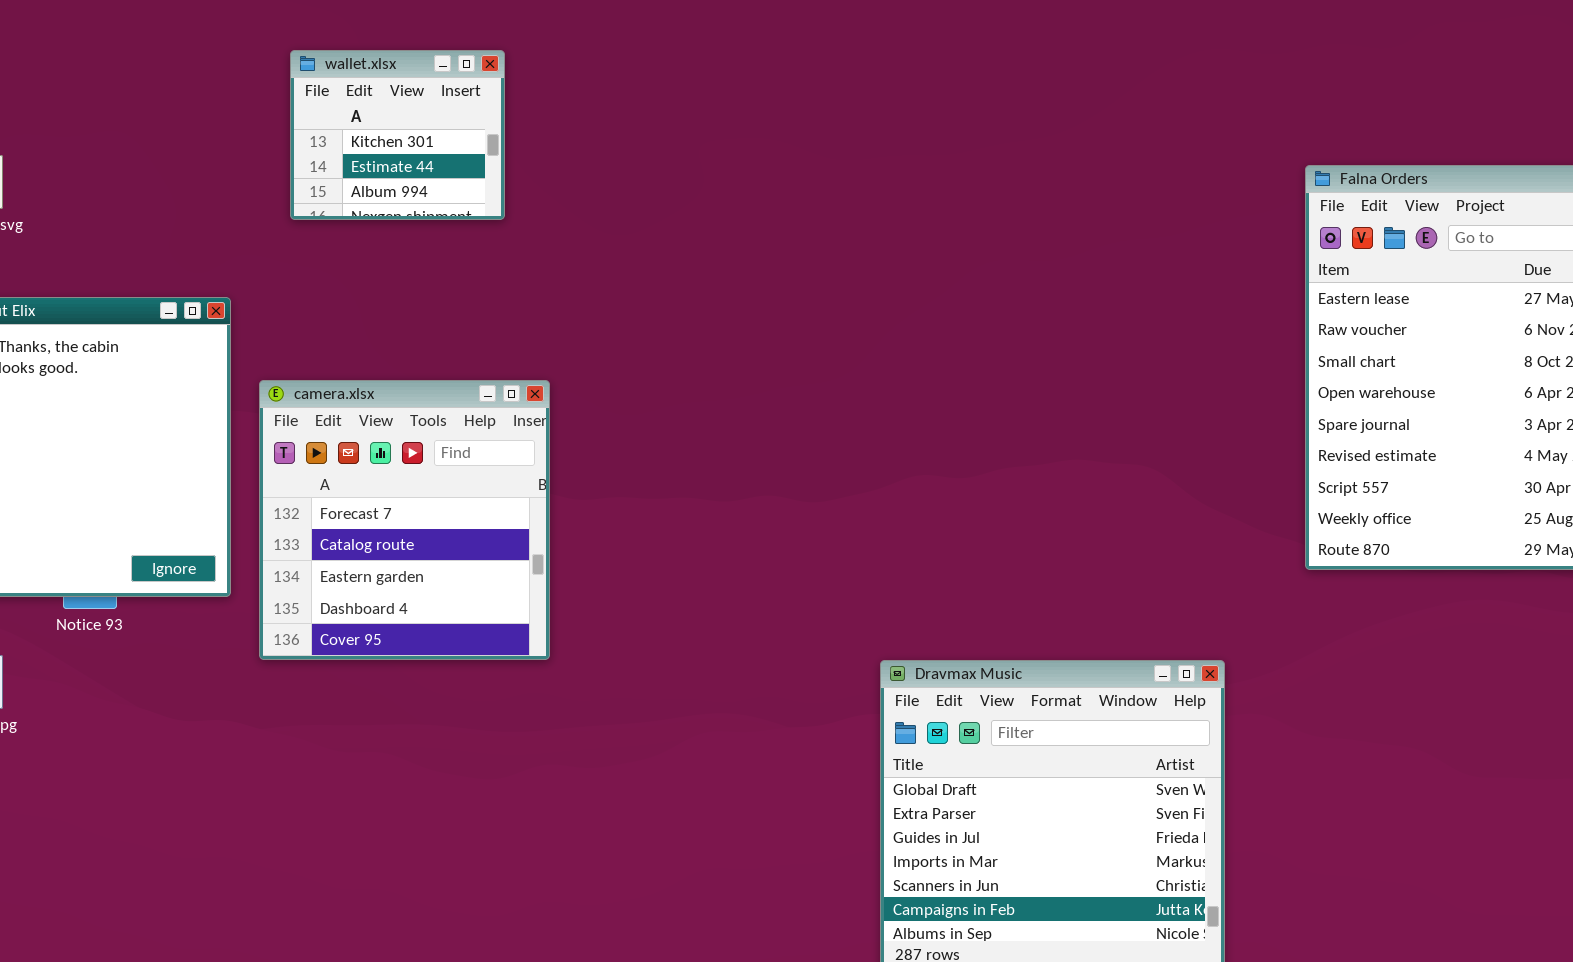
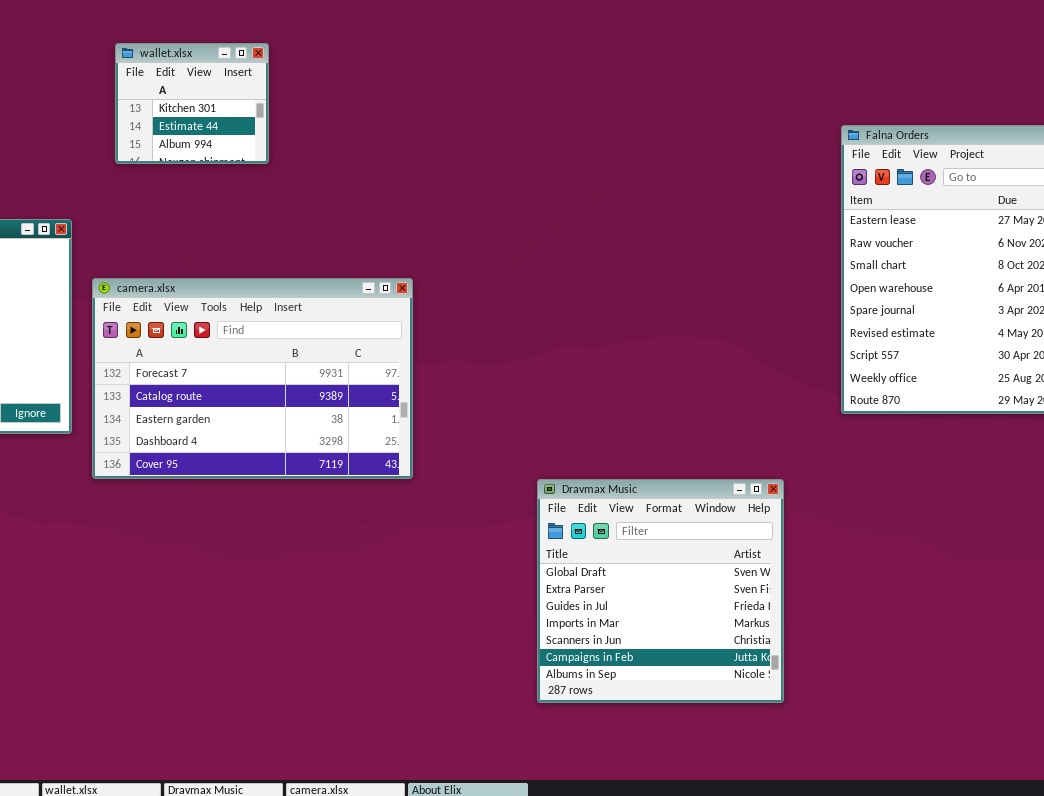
camera.xlsx: [259,380,550,660] -> [92,278,413,479], resized

